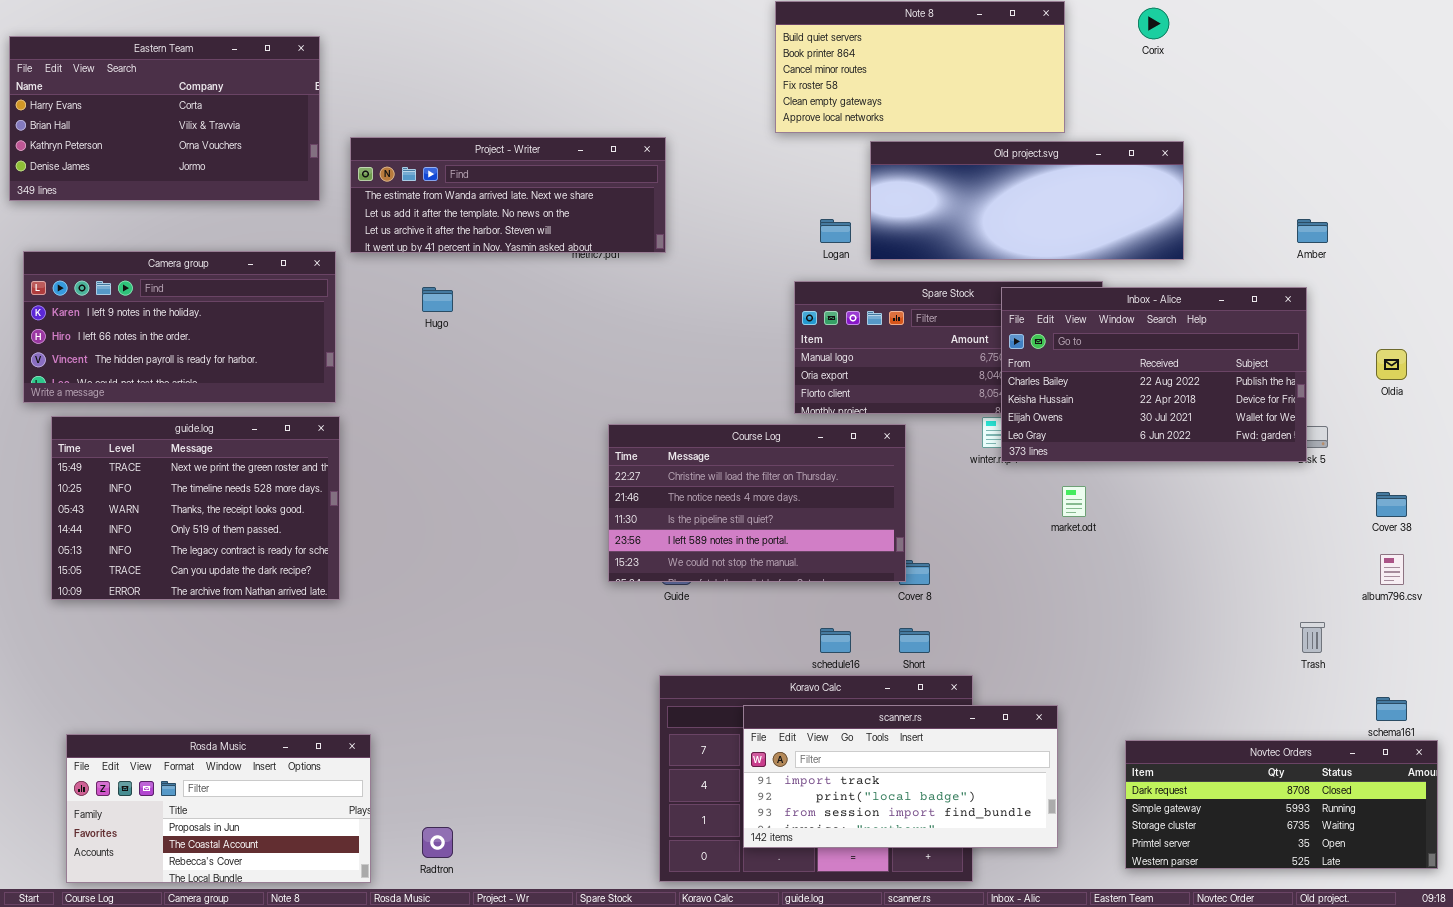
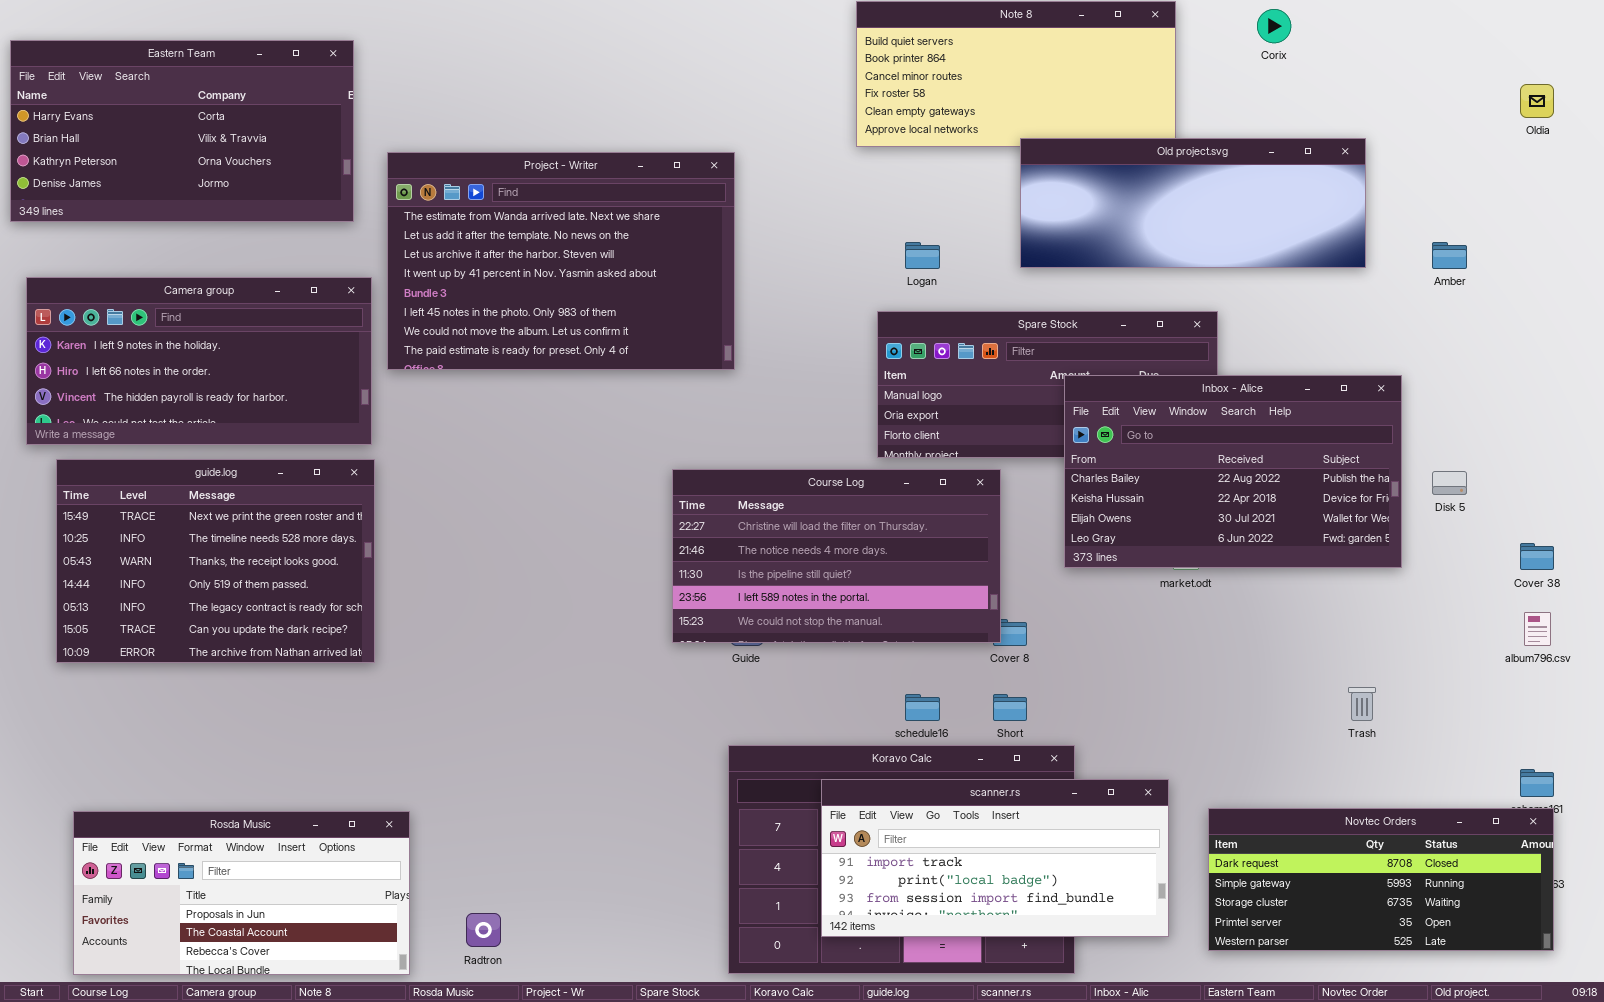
Project - Writer: [350,137,666,253] -> [387,152,735,370], resized
Old project.svg: [870,141,1184,260] -> [1020,138,1366,268], moved
Inbox - Alice: [1001,287,1307,462] -> [1064,375,1402,568], moved
Oldia: [1376,349,1407,380] -> [1520,84,1554,118], moved
Trash: [1300,622,1325,653] -> [1348,687,1376,721], moved
Novtec Orders: [1125,740,1438,869] -> [1208,808,1554,951], moved

